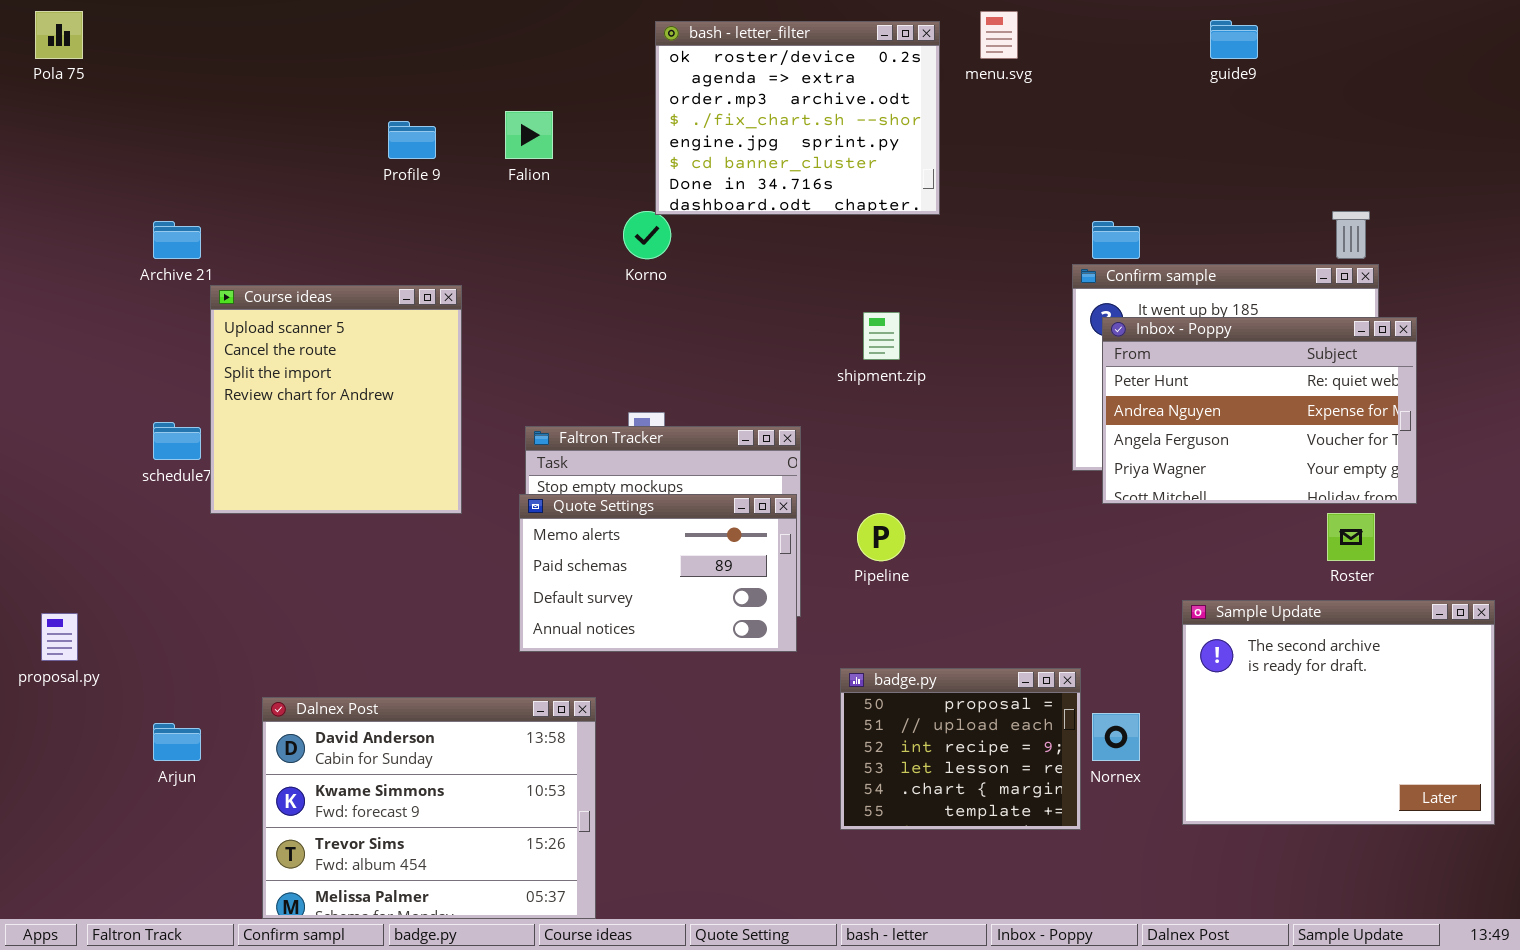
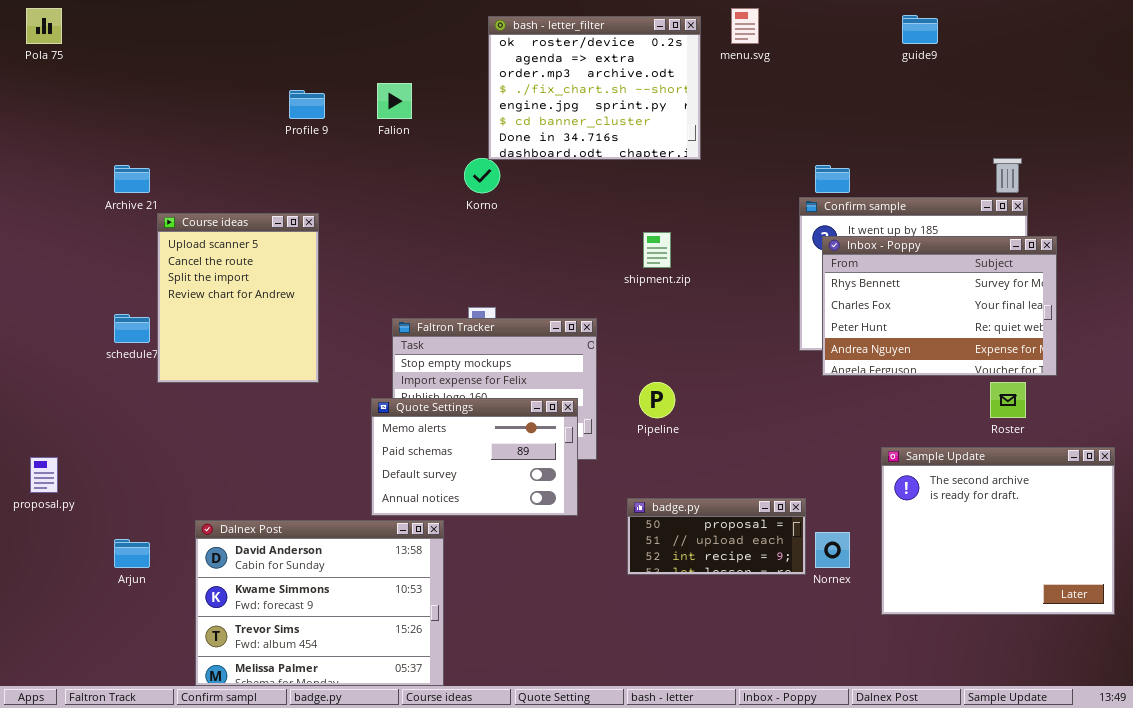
Course ideas: [210,285,462,514] -> [157,213,319,383], resized
Inbox - Poppy: [1102,317,1417,504] -> [822,236,1057,376], scrolled up 2 rows
Quote Settings: [519,494,797,652] -> [371,398,578,516], moved
badge.py: [840,668,1081,830] -> [627,498,806,575], resized

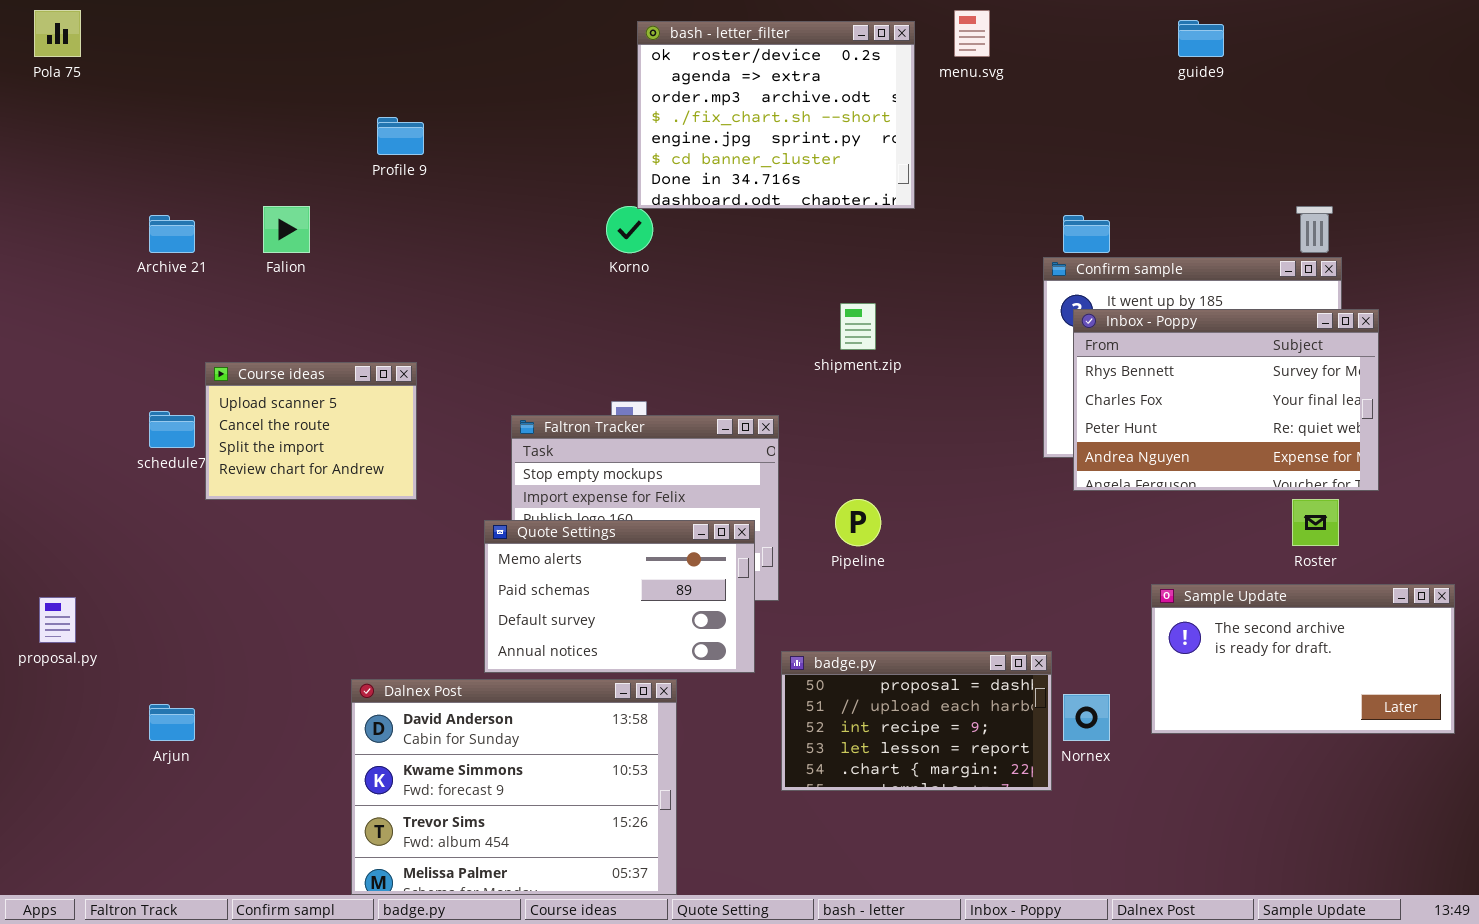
Falion: [377,83,412,119] -> [263,206,310,253], moved
Course ideas: [157,213,319,383] -> [205,362,417,500], resized
Sample Update: [881,447,1115,615] -> [1151,584,1455,734], resized
badge.py: [627,498,806,575] -> [781,651,1052,791], resized
Dalnex Post: [195,520,444,686] -> [351,679,677,895], moved

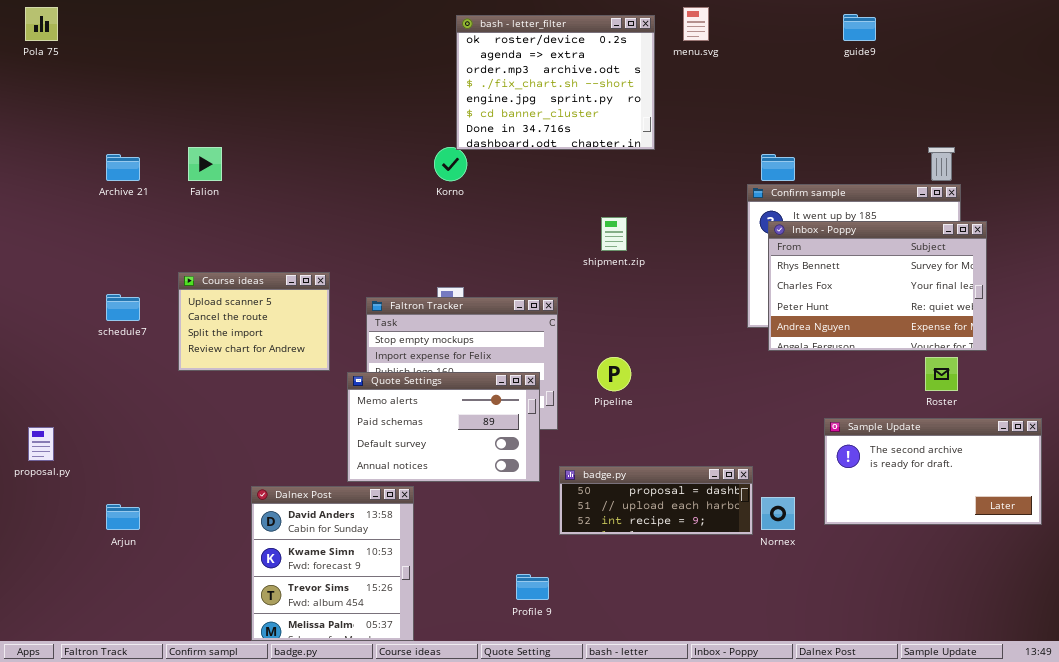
Profile 9: [377,117,424,155] -> [516,574,549,600], moved
Course ideas: [205,362,417,500] -> [178,272,330,371], moved
badge.py: [781,651,1052,791] -> [559,466,753,535], resized
Dalnex Post: [351,679,677,895] -> [251,486,414,641], resized

